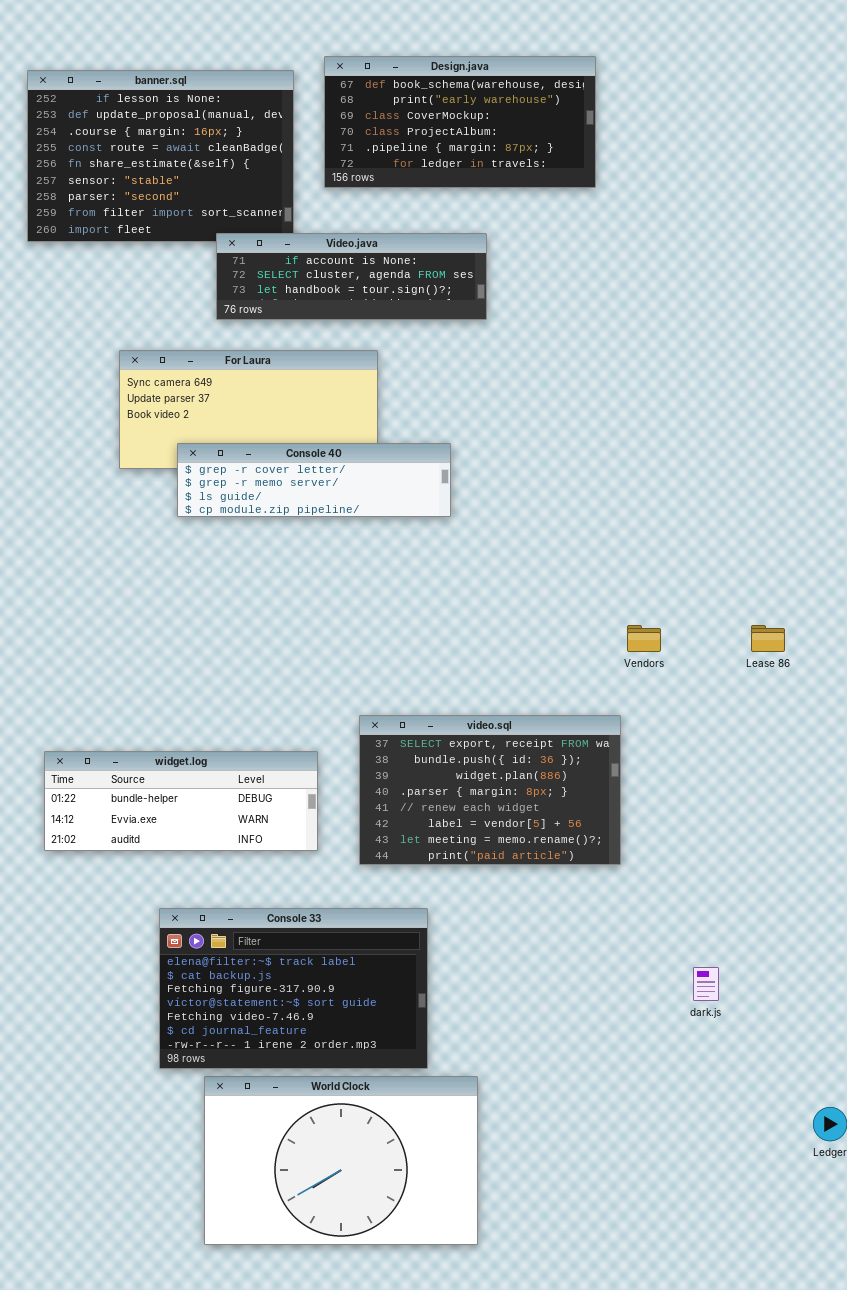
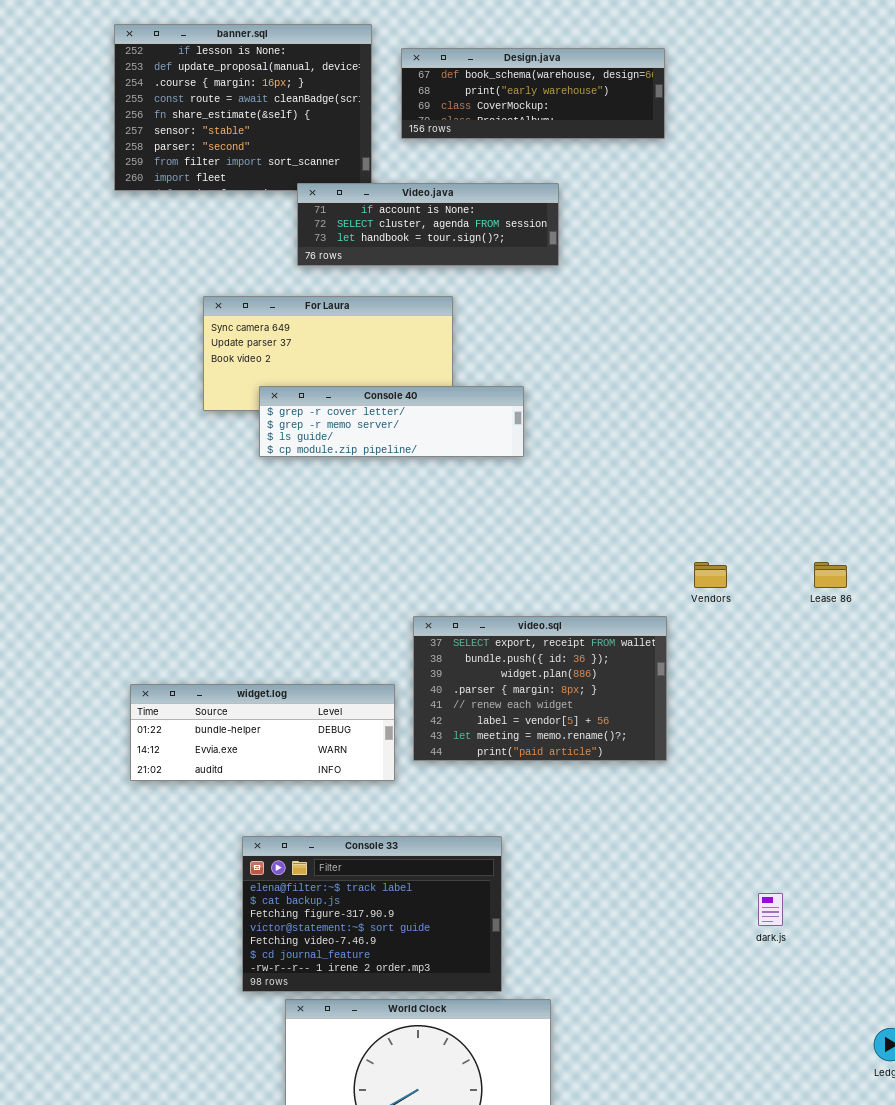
Design.java: [324,56,596,188] -> [401,48,665,139], resized
video.sql: [359,715,621,865] -> [413,616,667,761], moved

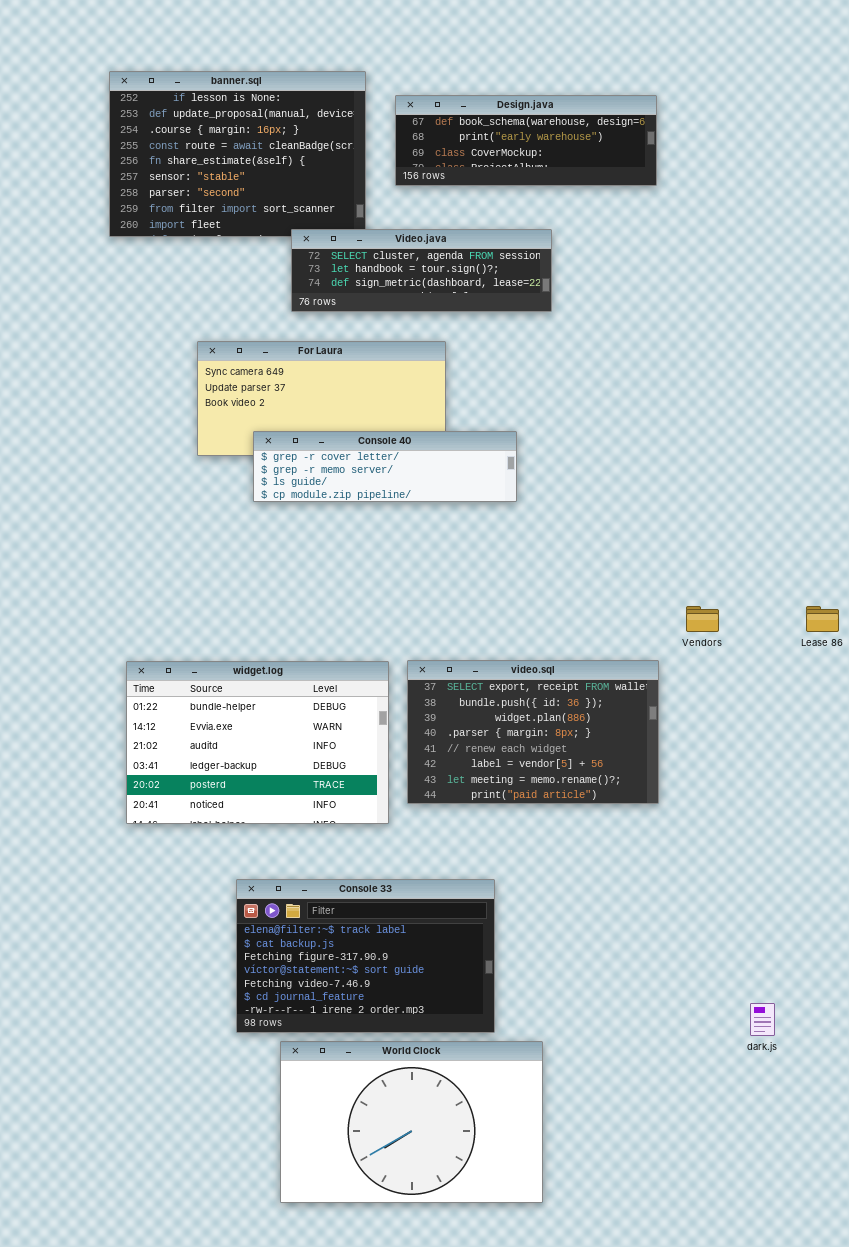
Video.java: [297,183,559,266] -> [291,229,552,312], scrolled down 1 row
widget.log: [130,684,395,781] -> [126,661,389,824], resized
dark.js: [758,893,783,926] -> [750,1003,775,1036], moved

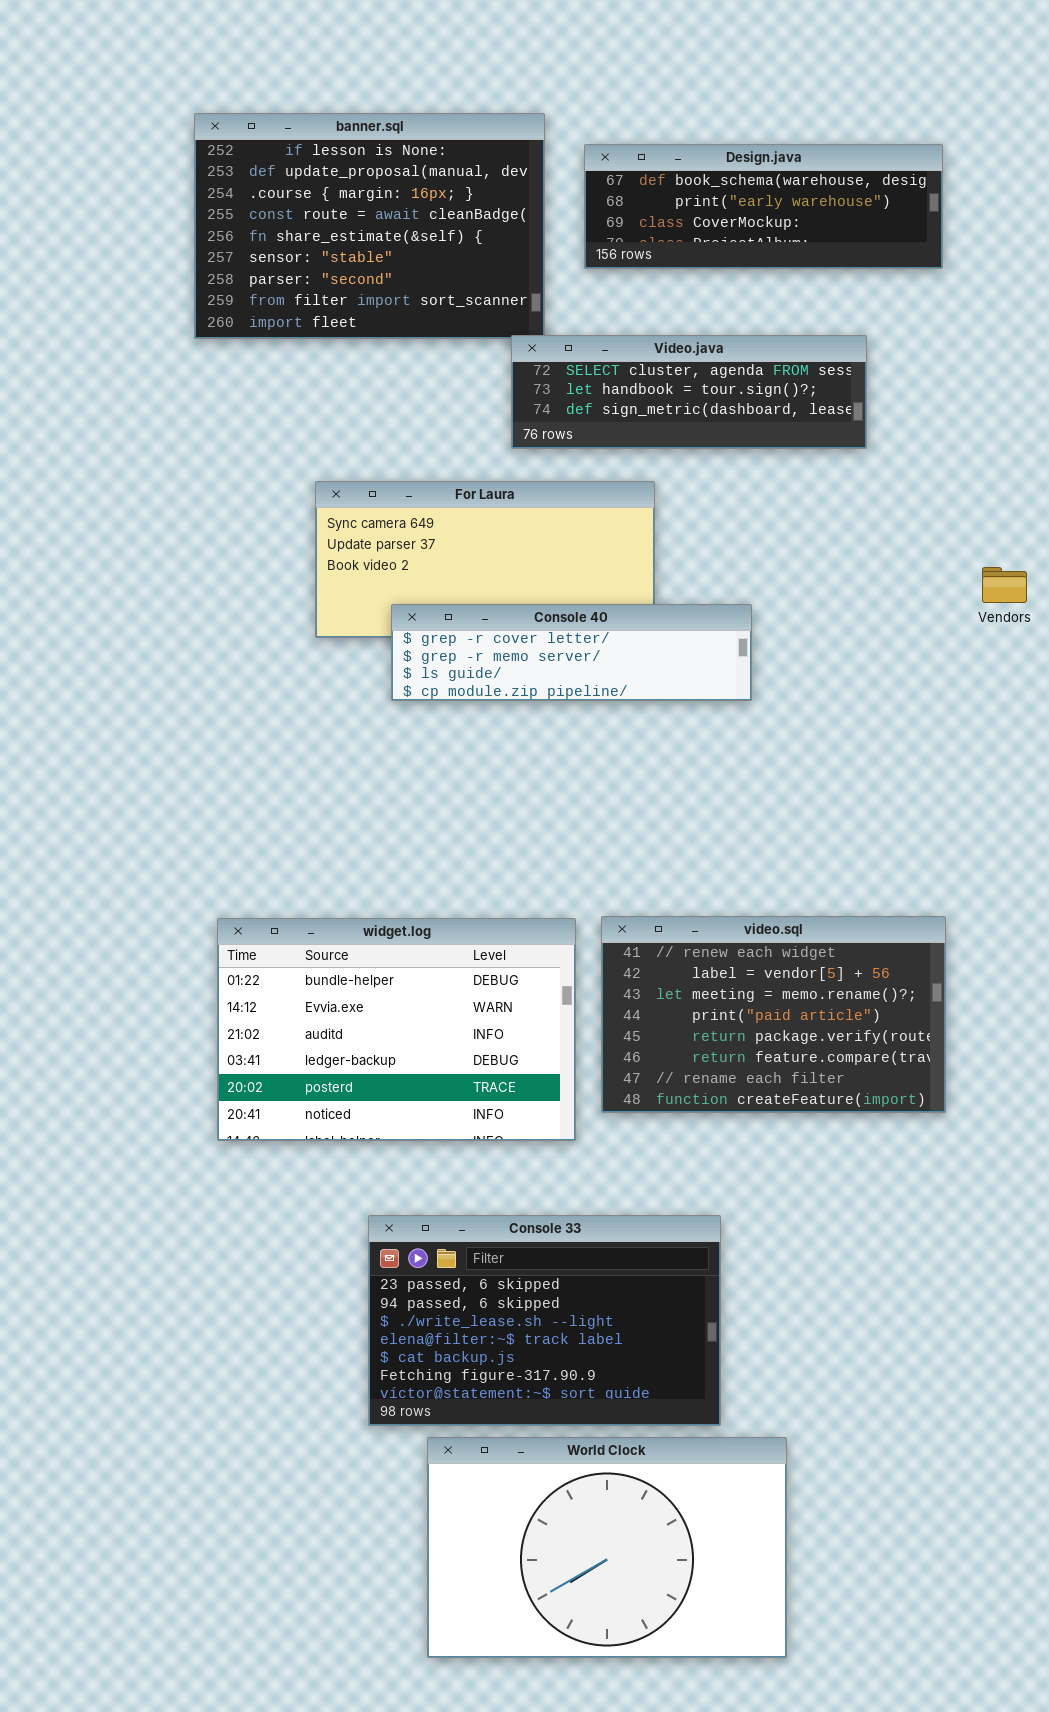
Video.java: [291,229,552,312] -> [511,335,867,449], moved
Vendors: [686,606,719,632] -> [982,567,1027,603], moved
video.sql: [407,660,659,804] -> [601,916,946,1113], scrolled down 4 rows
Console 33: [236,879,495,1033] -> [368,1215,721,1426], scrolled up 3 rows

